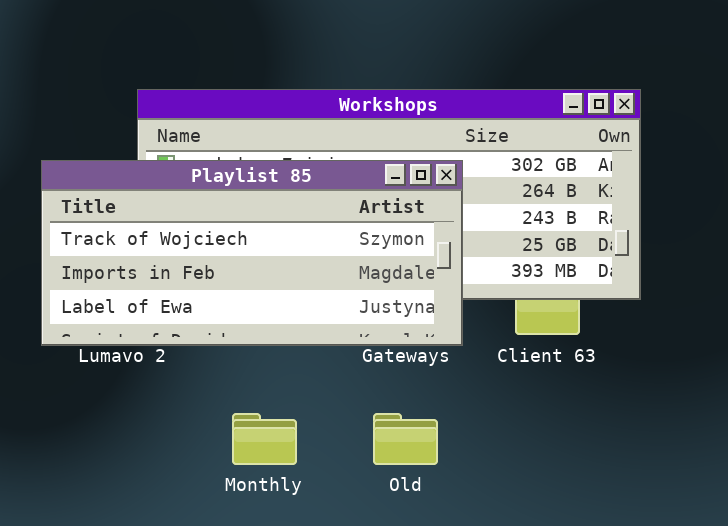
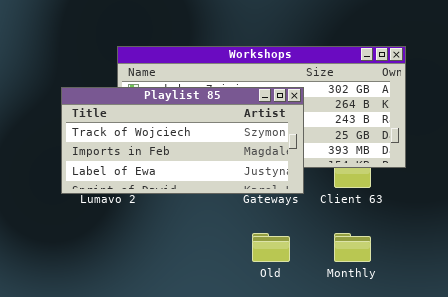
Monthly: [232,413,297,465] -> [334,233,371,262], moved

